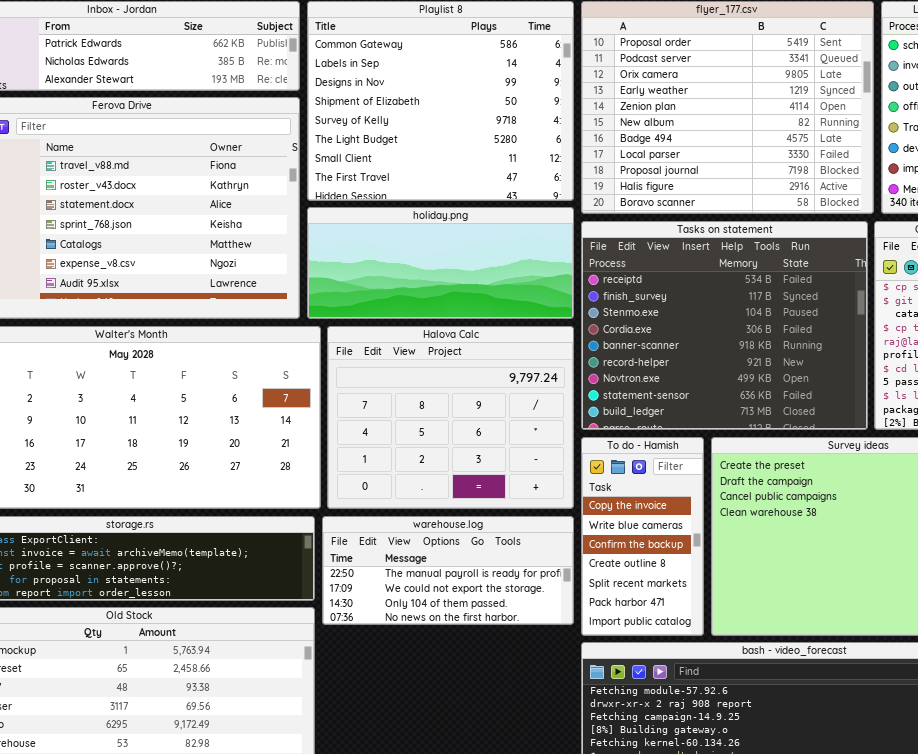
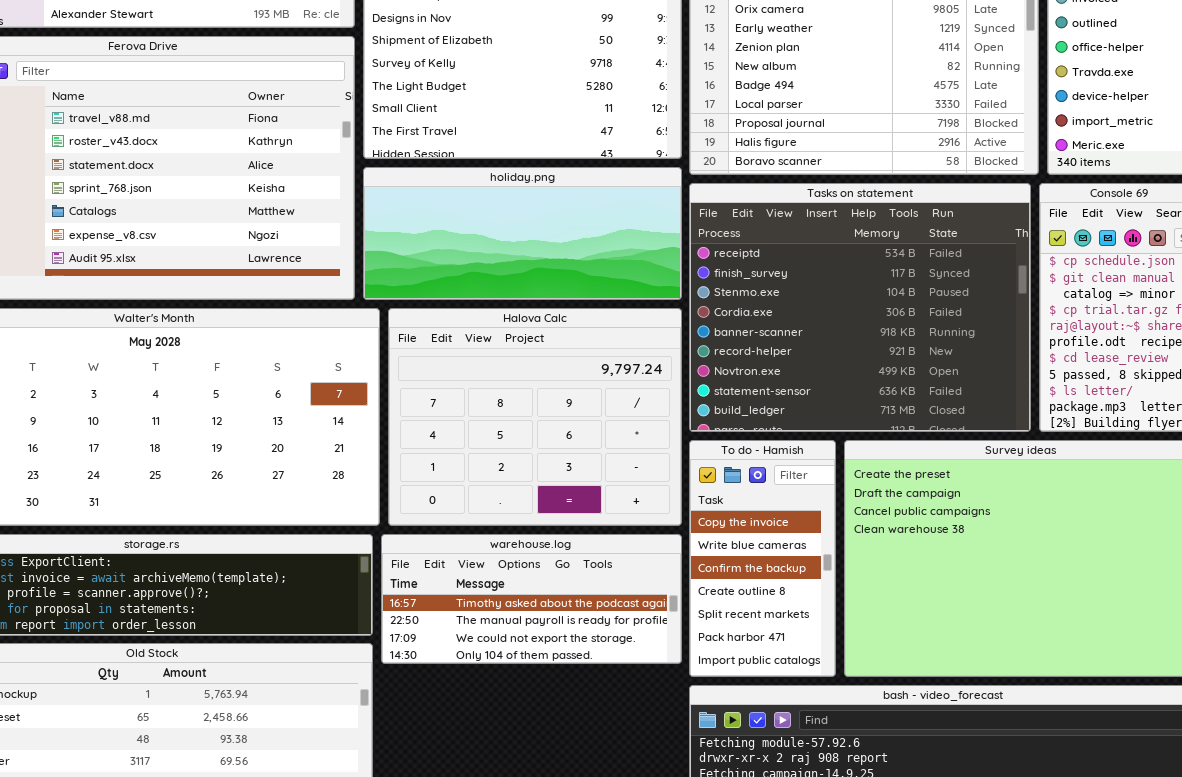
warehouse.log: [322,516,574,625] -> [381,534,682,664], scrolled up 1 row

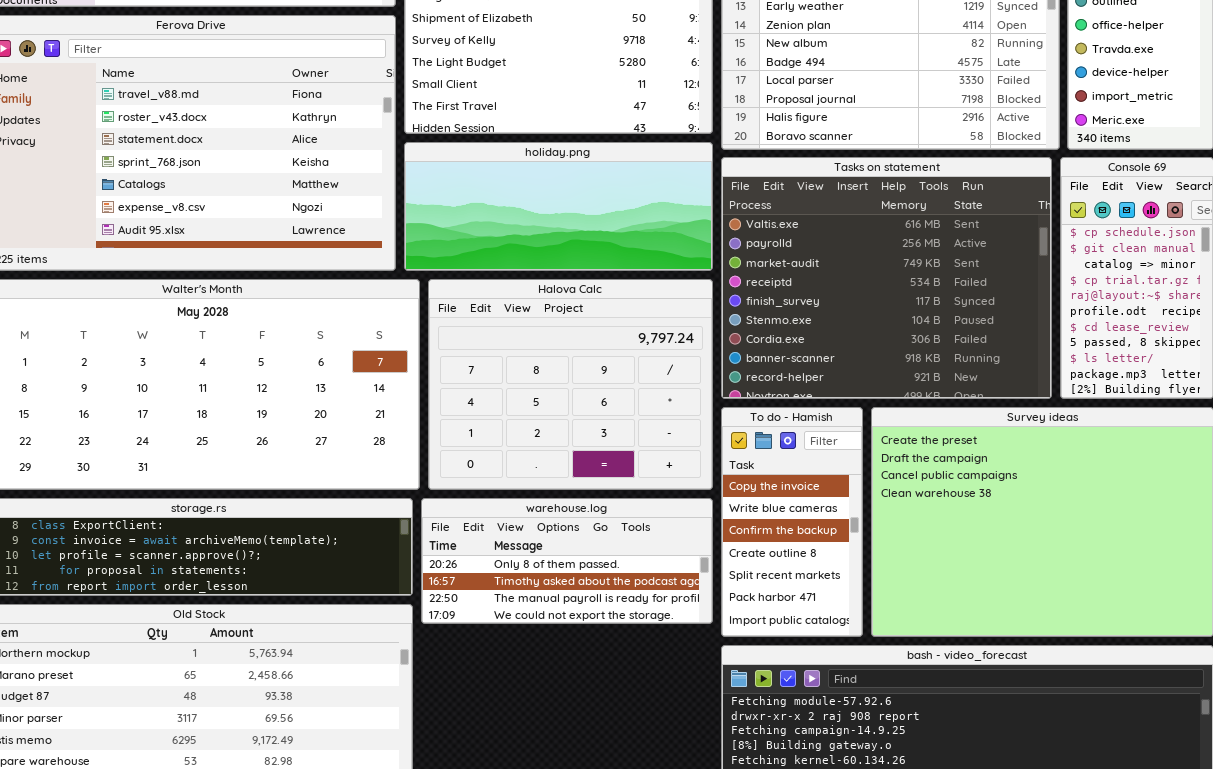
Tasks on statement: [689,183,1031,432] -> [721,157,1052,399], scrolled up 3 rows
warehouse.log: [381,534,682,664] -> [421,498,713,624], scrolled up 1 row

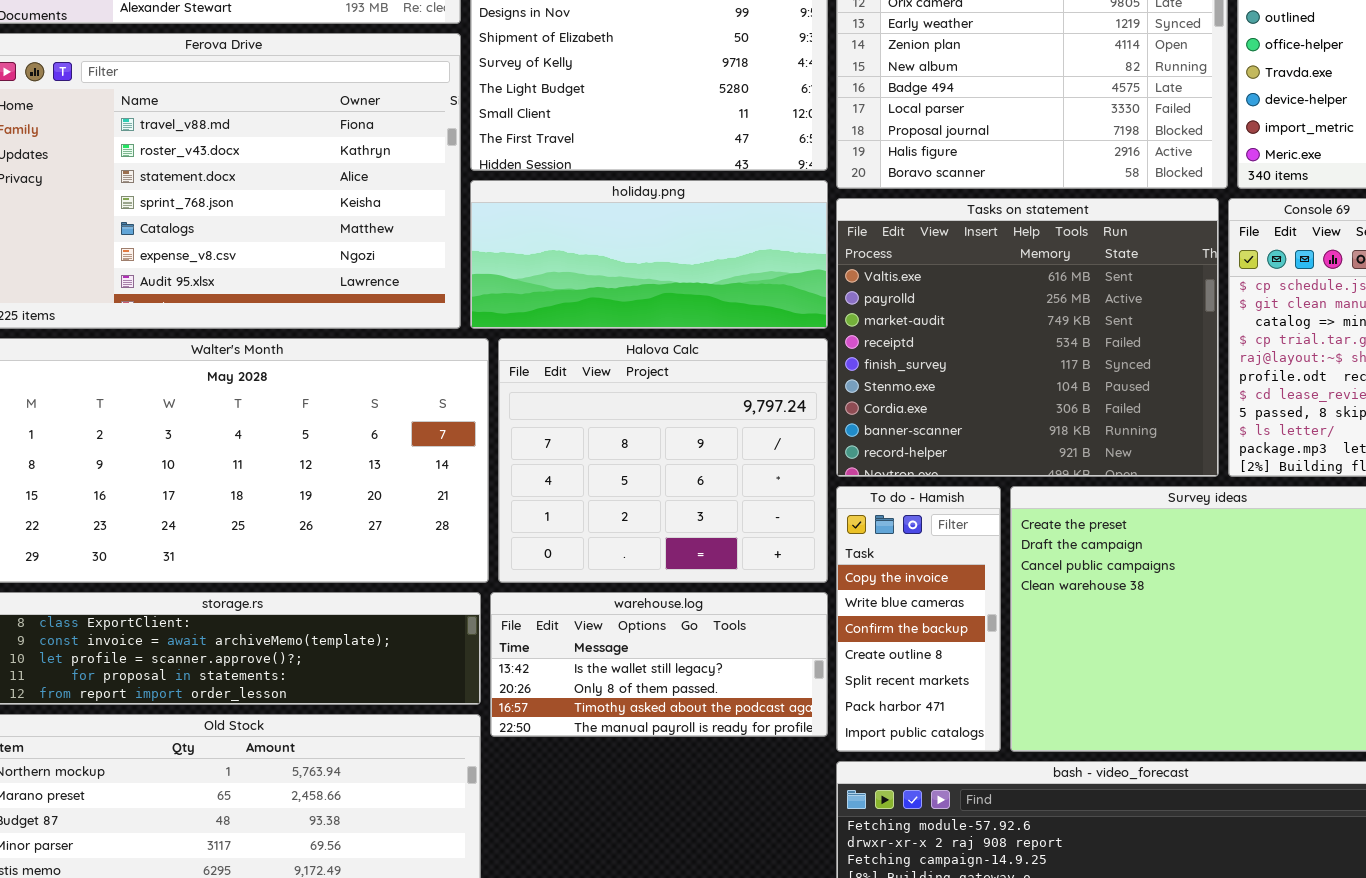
warehouse.log: [421,498,713,624] -> [490,592,828,737], scrolled up 1 row

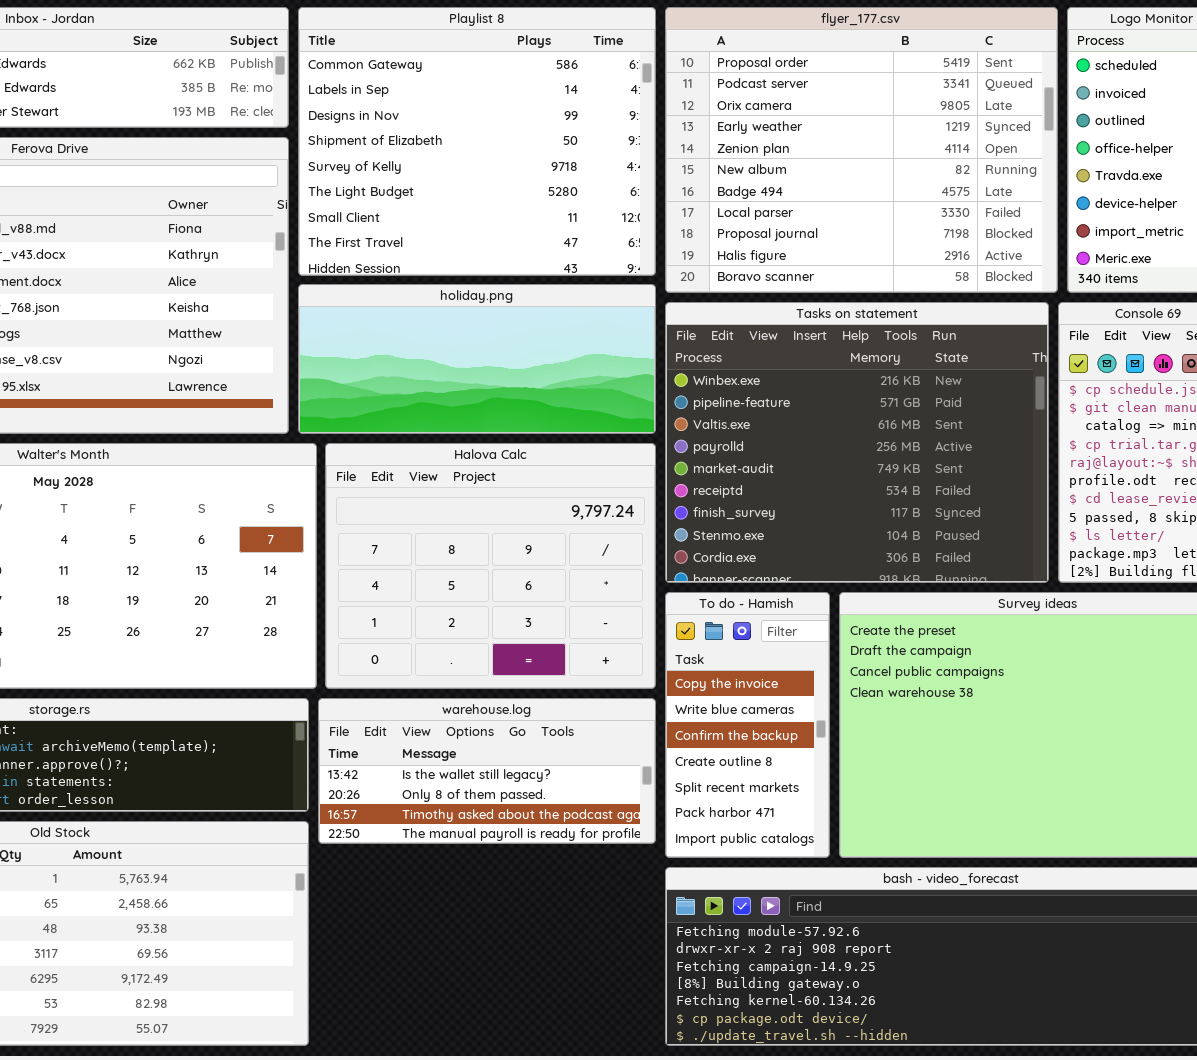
Tasks on statement: [836,198,1219,477] -> [665,302,1049,583], scrolled up 2 rows

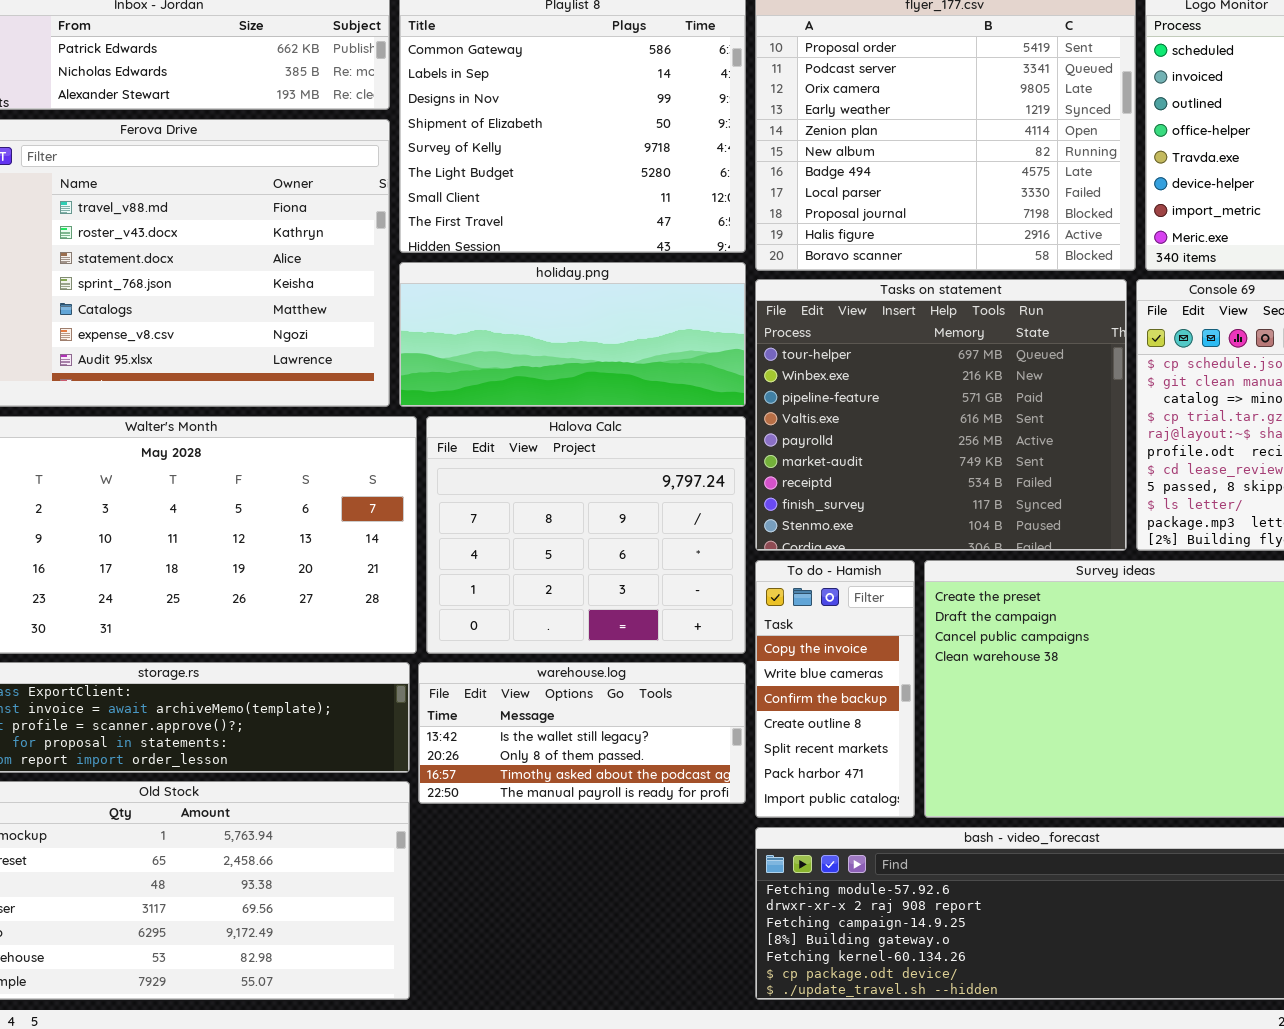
Tasks on statement: [665,302,1049,583] -> [755,279,1127,551], scrolled up 1 row

